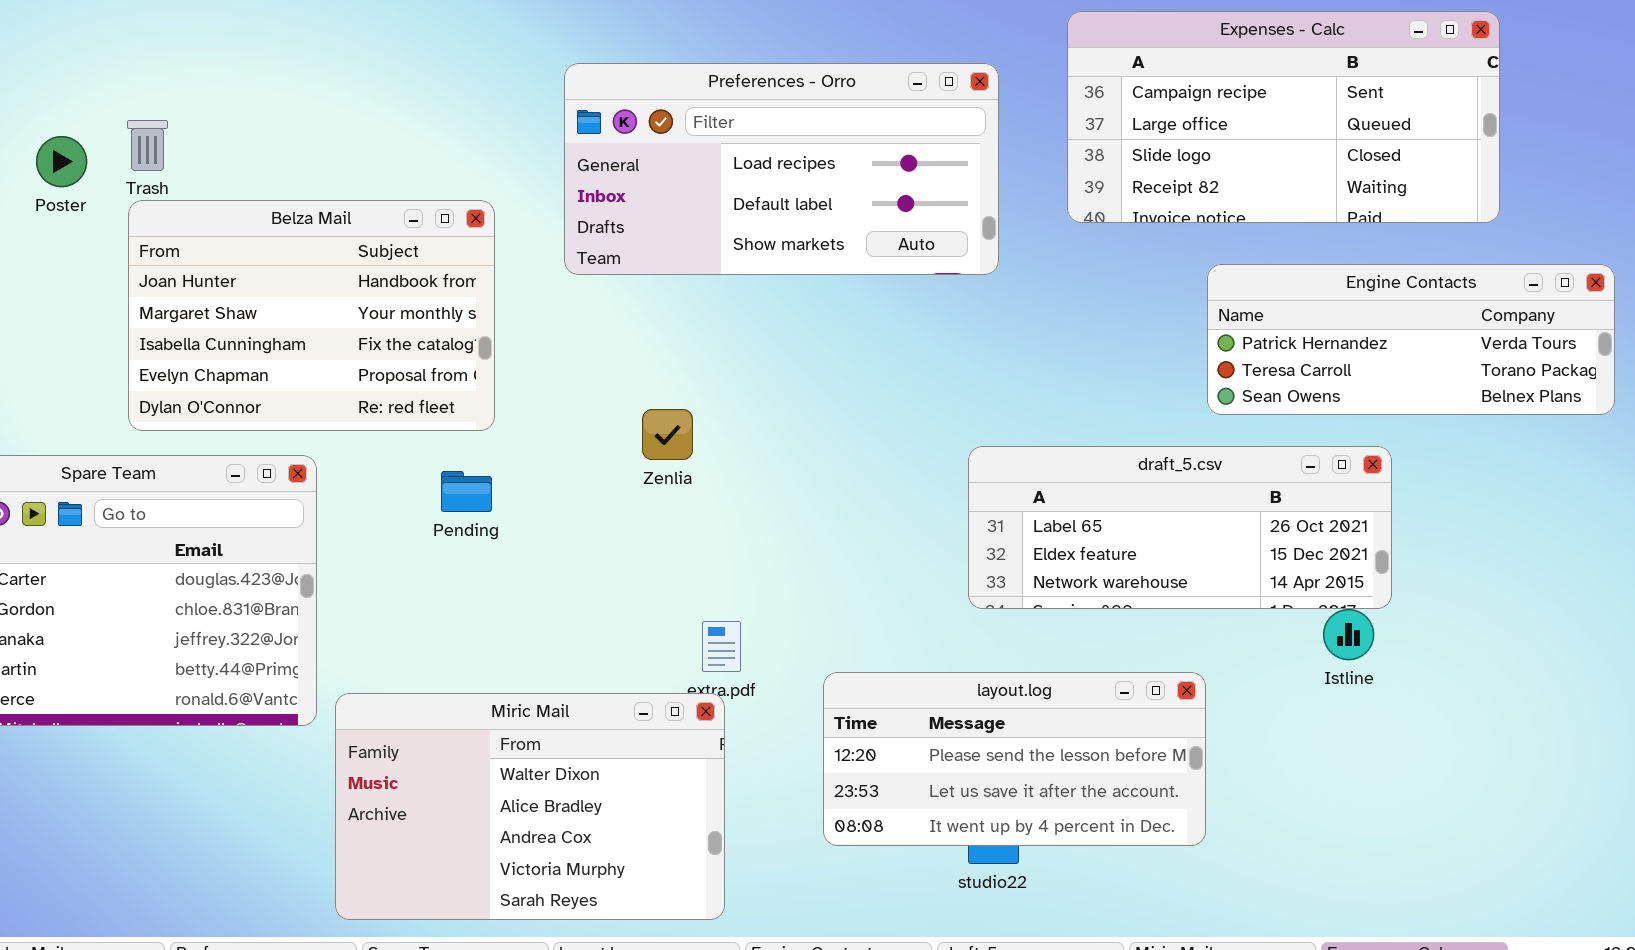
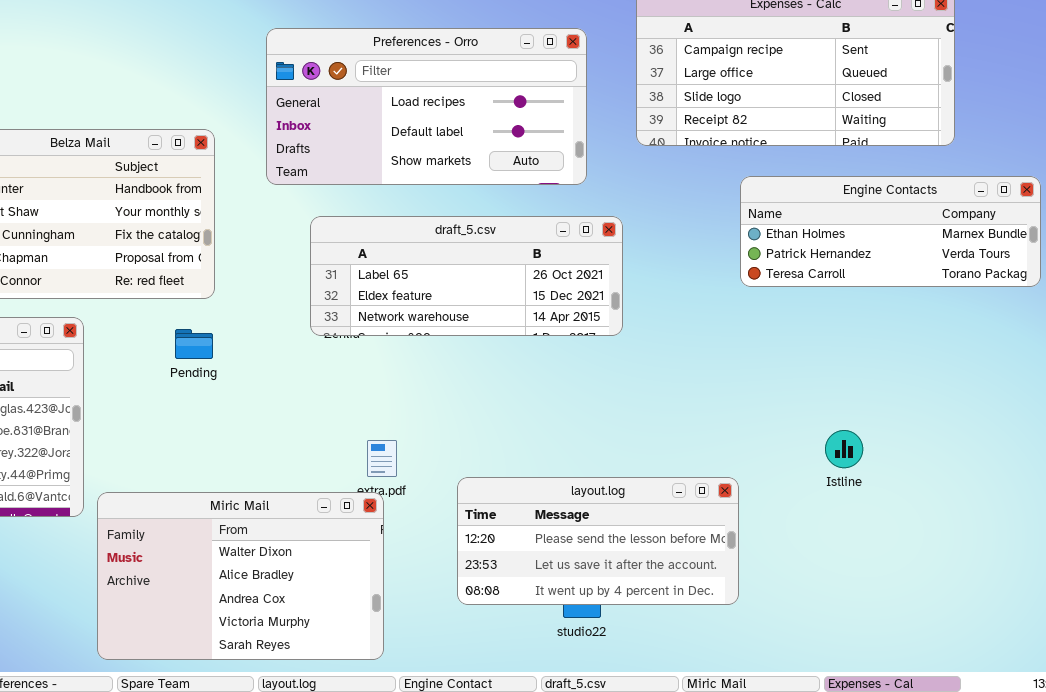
Engine Contacts: [1207,264,1615,415] -> [740,176,1041,287], scrolled up 1 row
draft_5.csv: [968,446,1392,609] -> [310,216,623,336], moved

